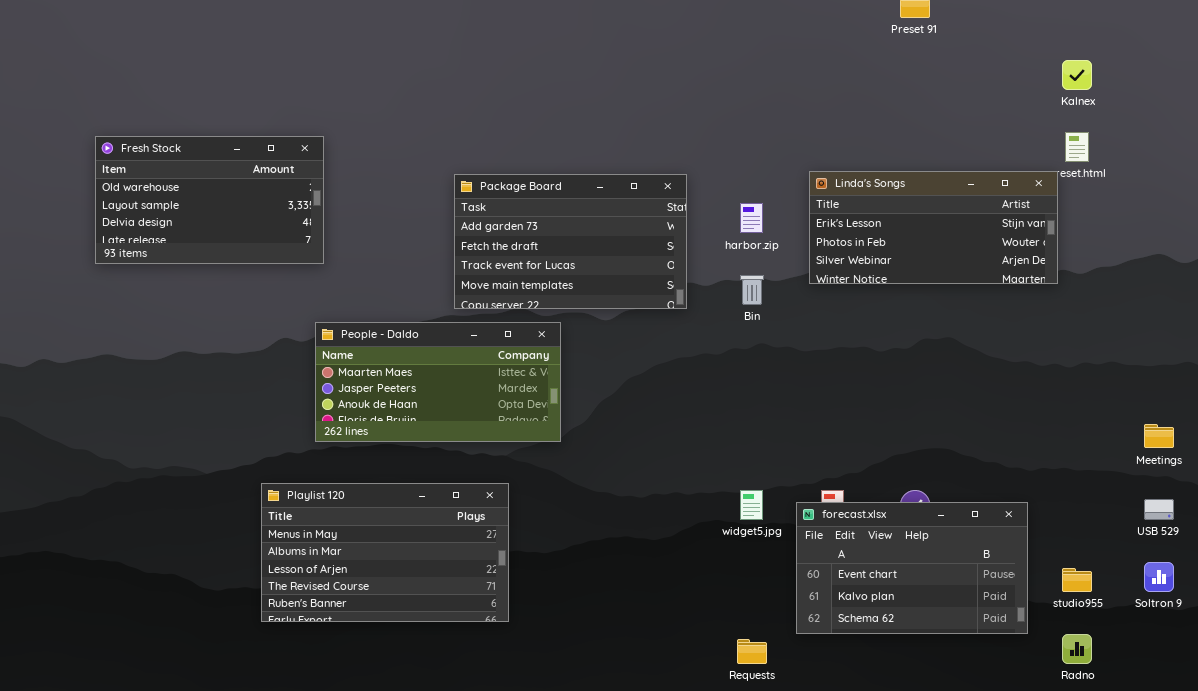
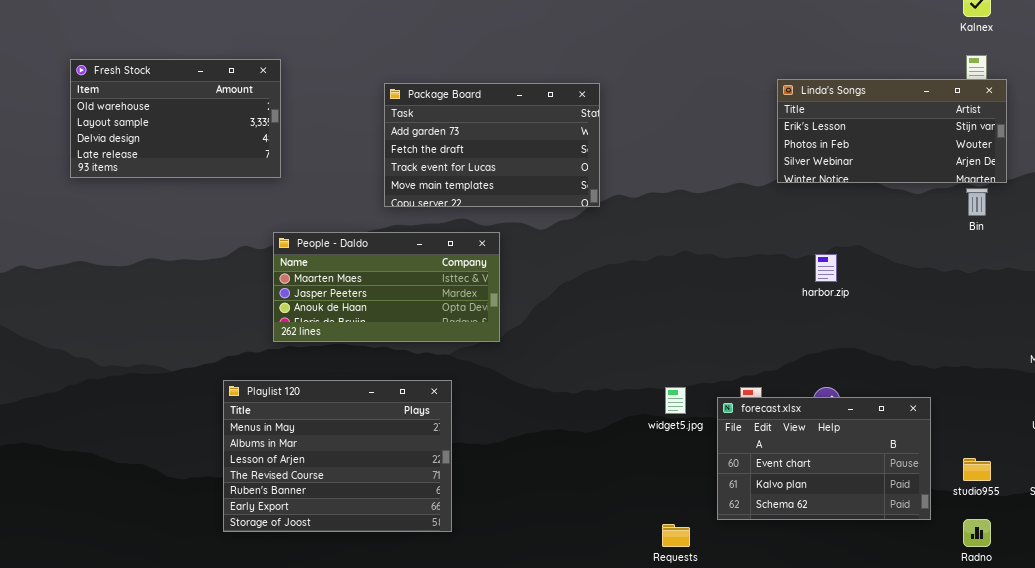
Linda's Songs: [809,171,1058,284] -> [777,79,1007,183], moved
Package Board: [454,174,687,309] -> [384,83,600,207], moved
harbor.zip: [740,203,763,233] -> [815,254,837,282], moved
Bin: [740,275,764,305] -> [966,188,988,216], moved
Playlist 120: [261,483,509,622] -> [223,380,452,532], resized

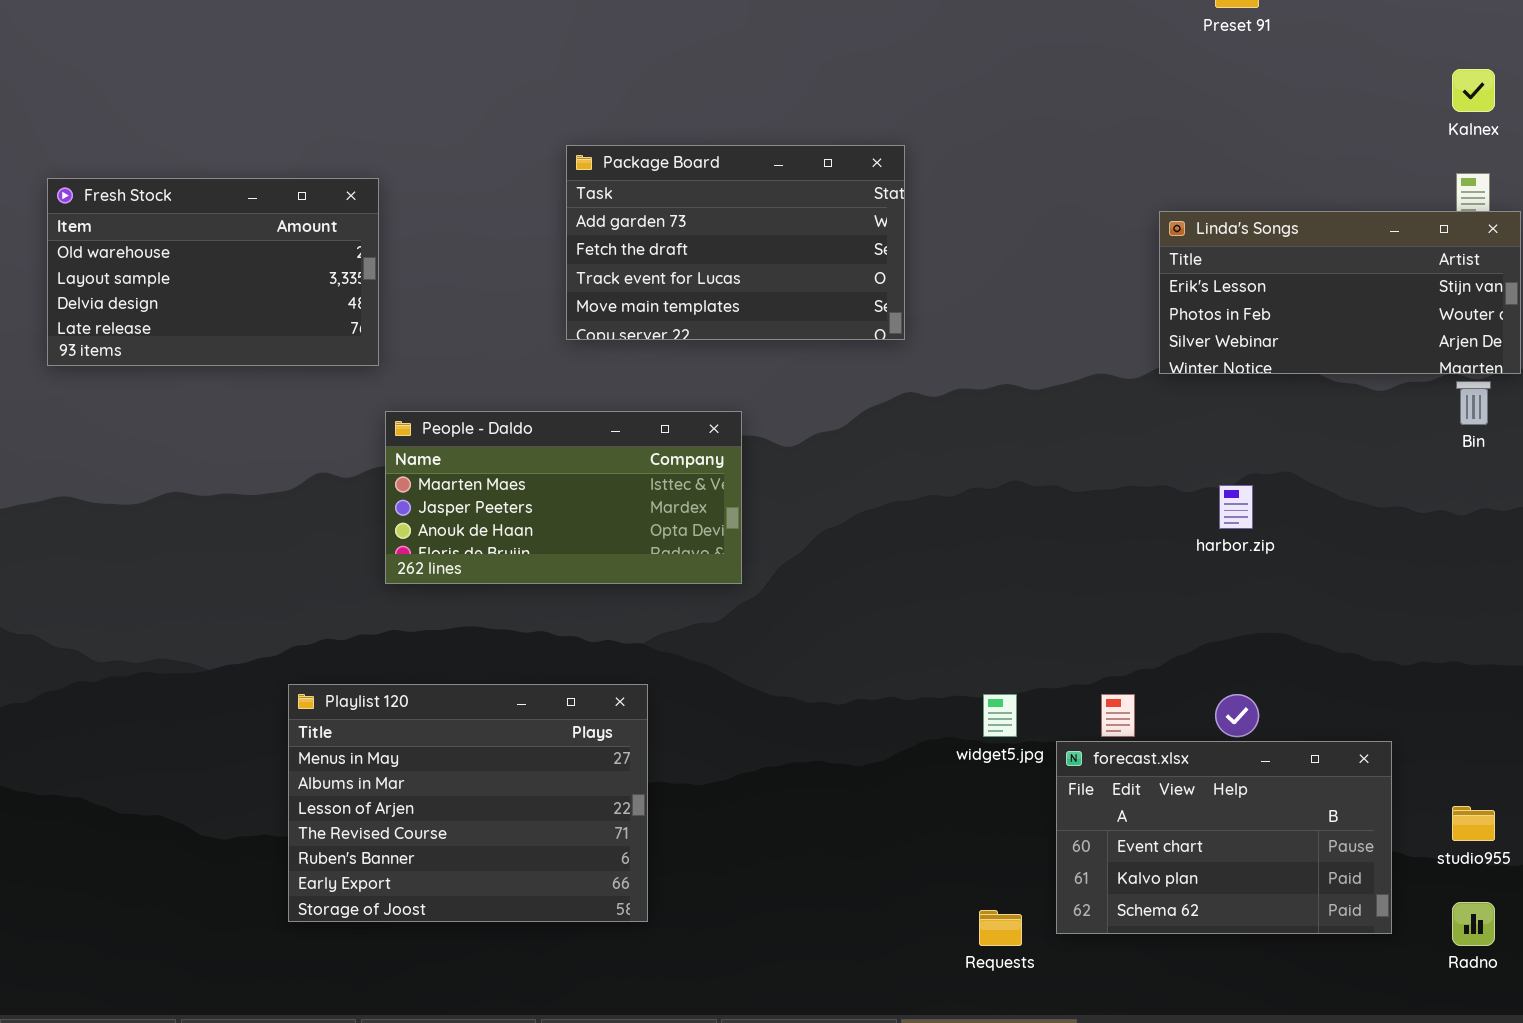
Package Board: [384,83,600,207] -> [566,145,905,340], moved
People - Daldo: [273,232,500,342] -> [385,411,742,584], moved
forecast.xlsx: [717,397,931,520] -> [1056,741,1392,934], moved

